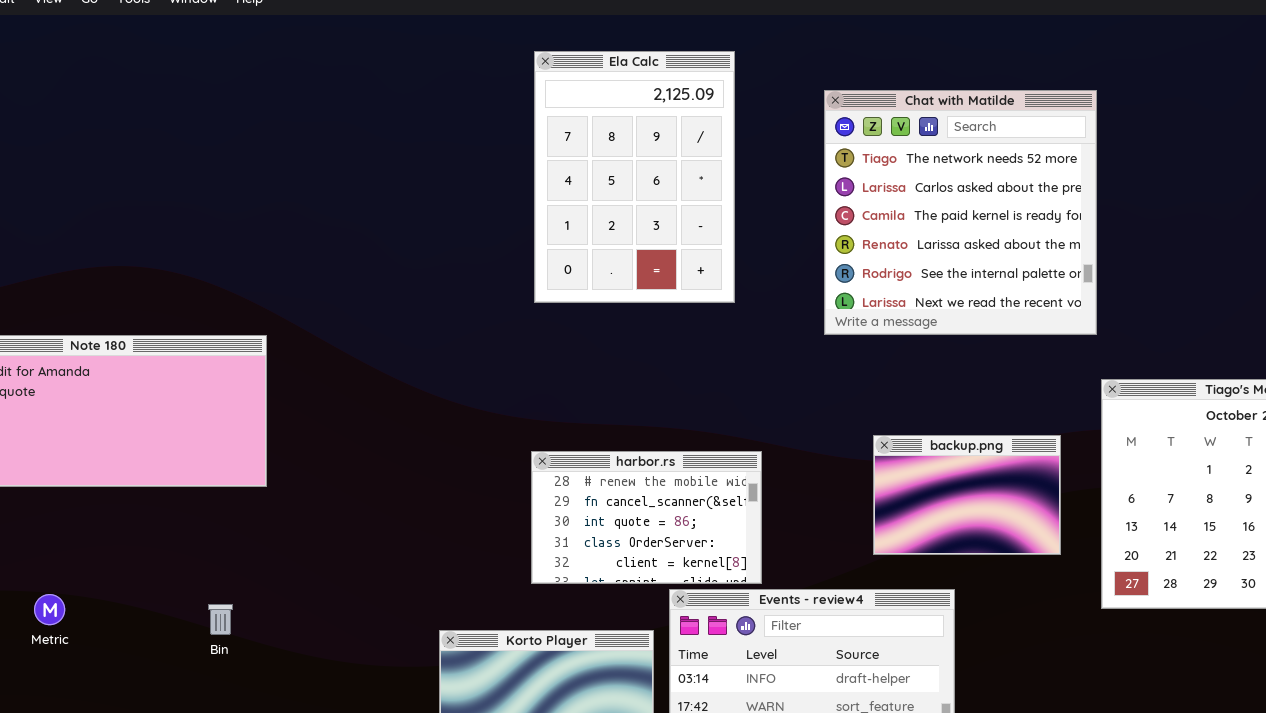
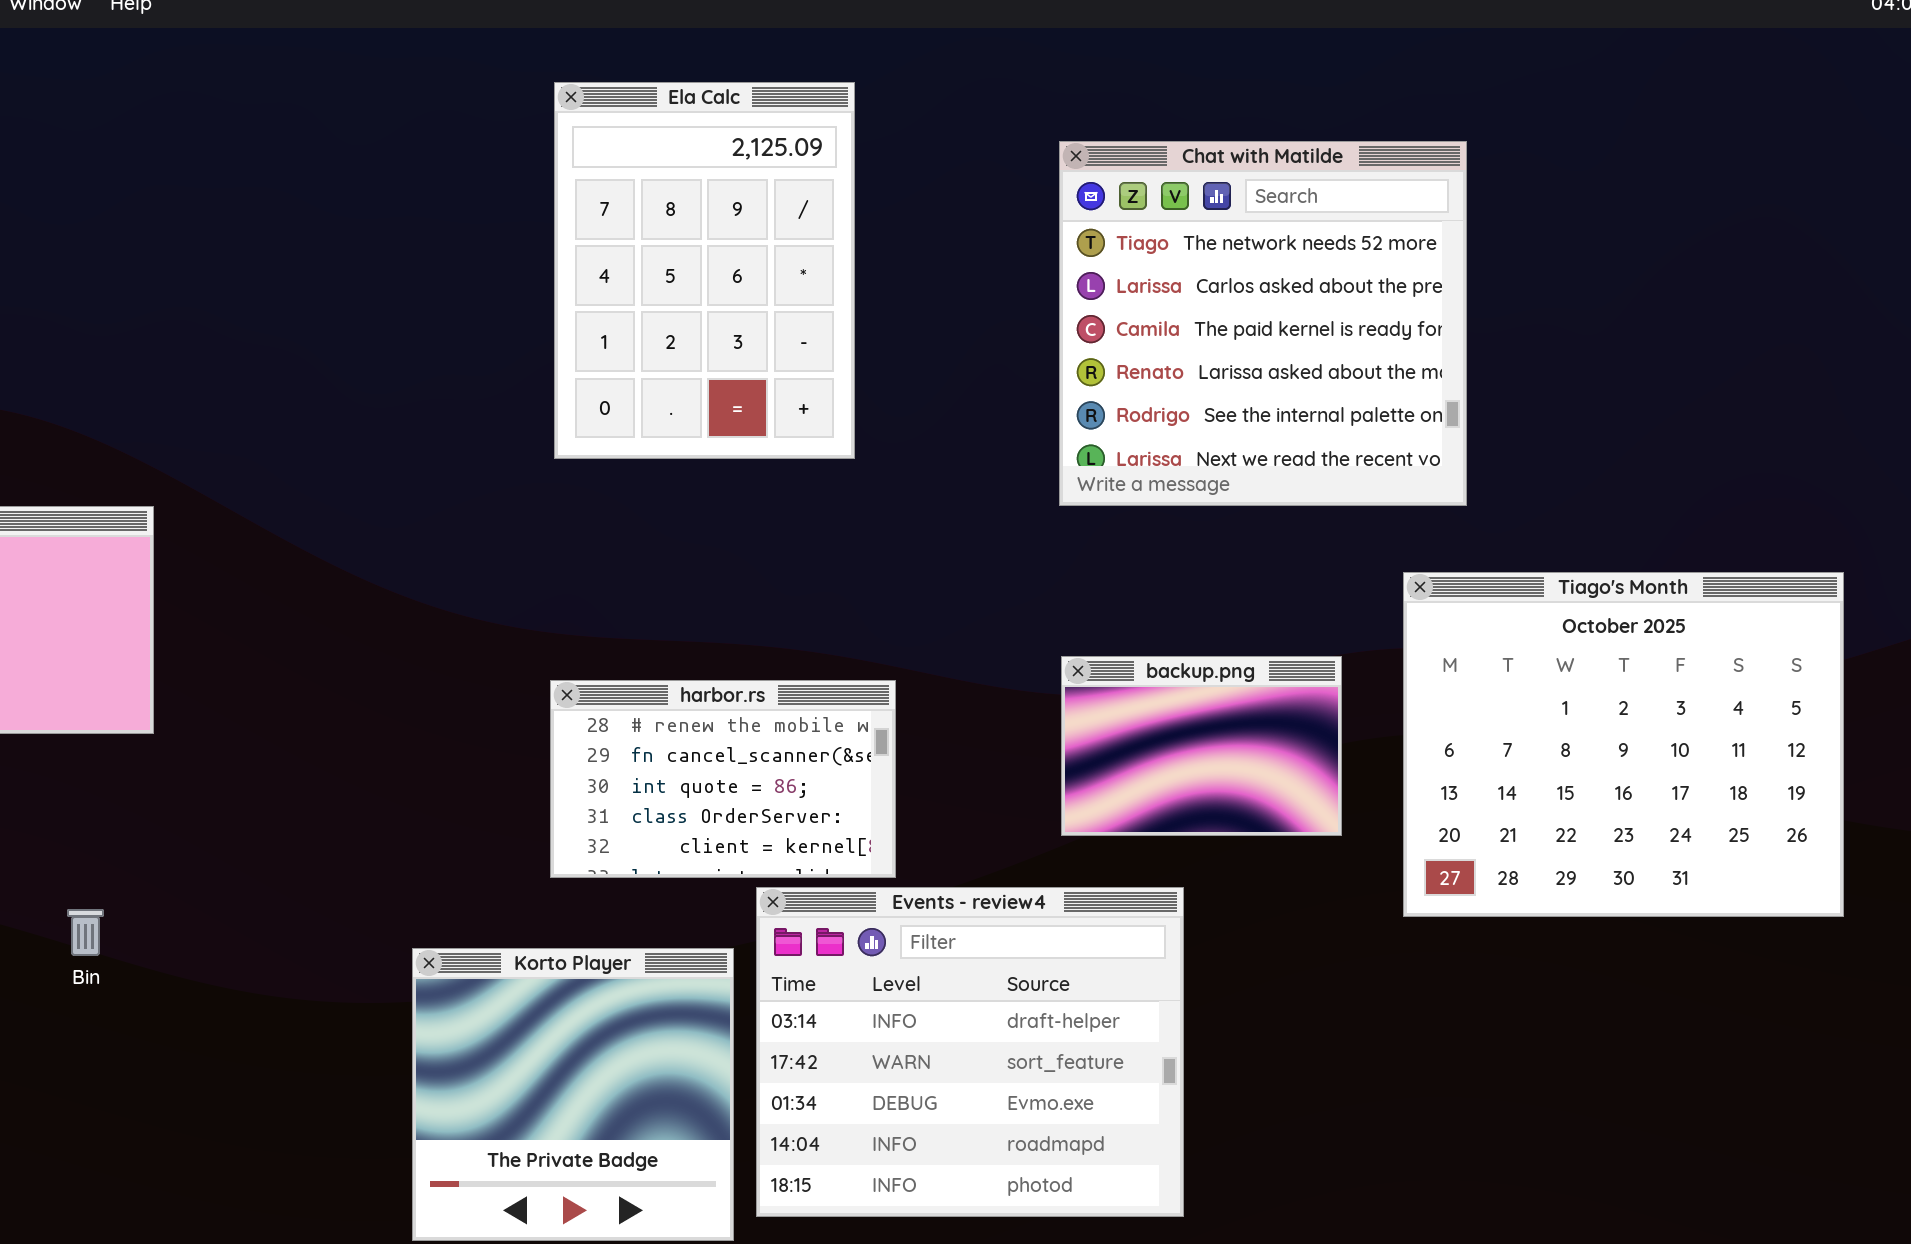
Chat with Matilde: [824,90,1097,335] -> [1059,141,1467,506], moved

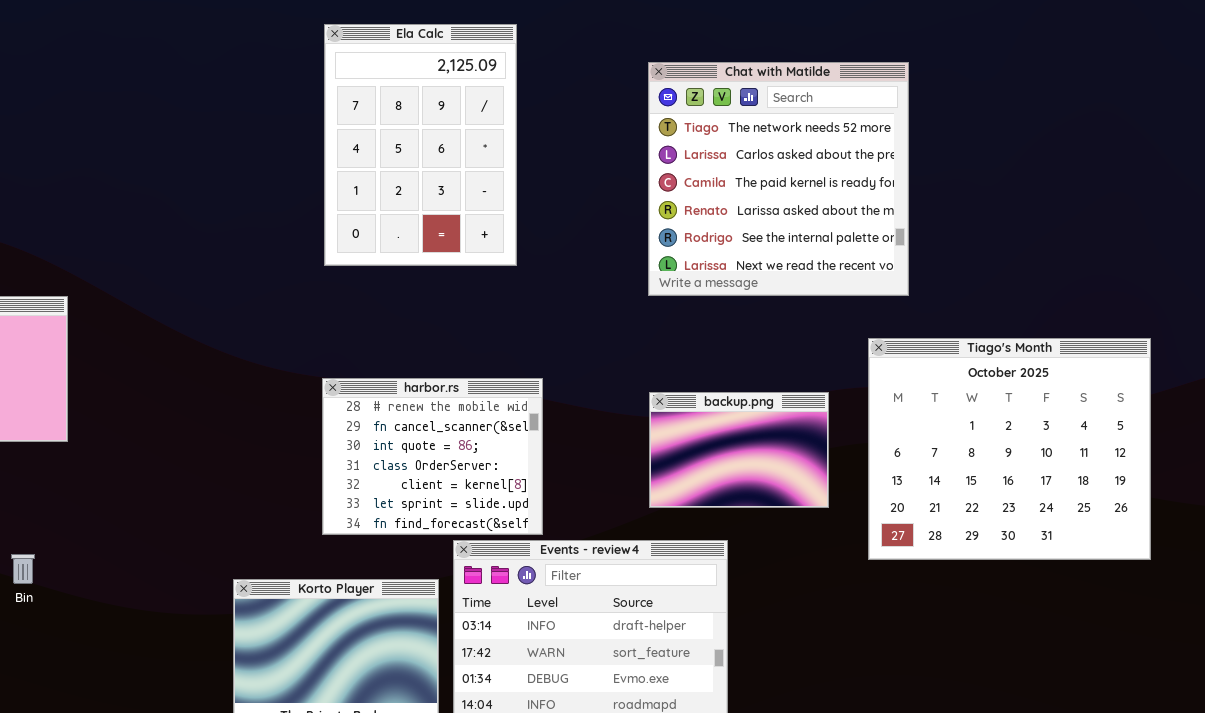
harbor.rs: [550,680,896,878] -> [322,378,543,535], resized

